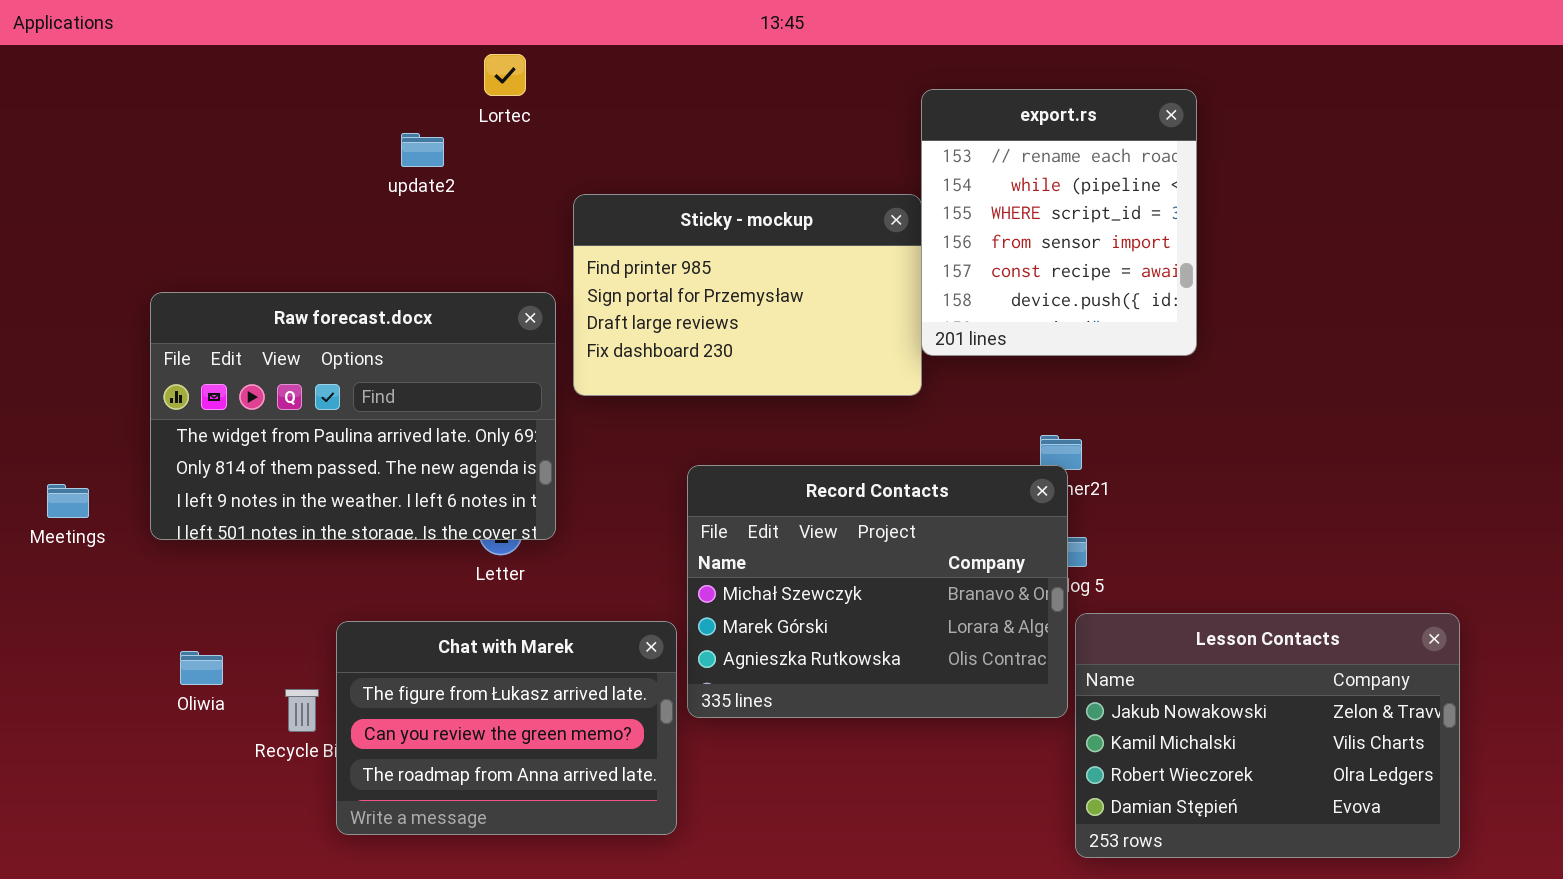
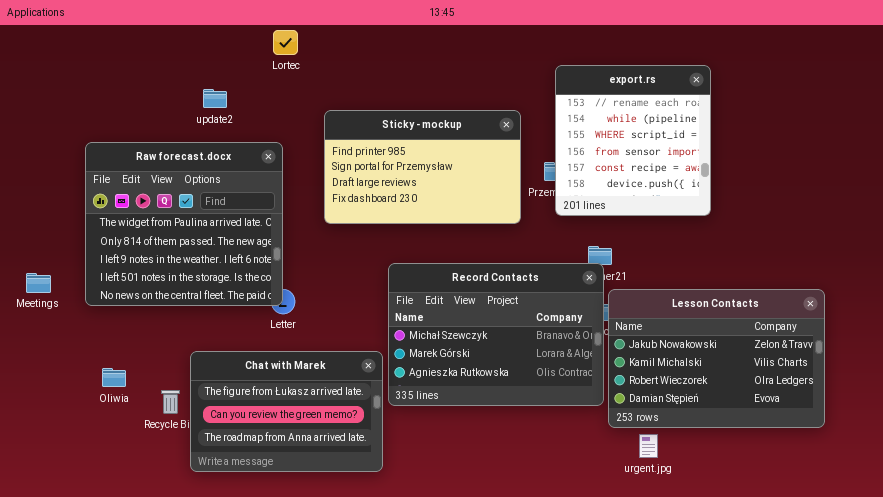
export.rs: [921,89,1197,356] -> [555,65,711,216], moved
update2: [401,133,444,167] -> [203,89,227,108], moved
Raw forecast.docx: [150,292,556,540] -> [85,142,283,306], resized
Lesson Contacts: [1075,613,1460,858] -> [608,289,825,428], moved

